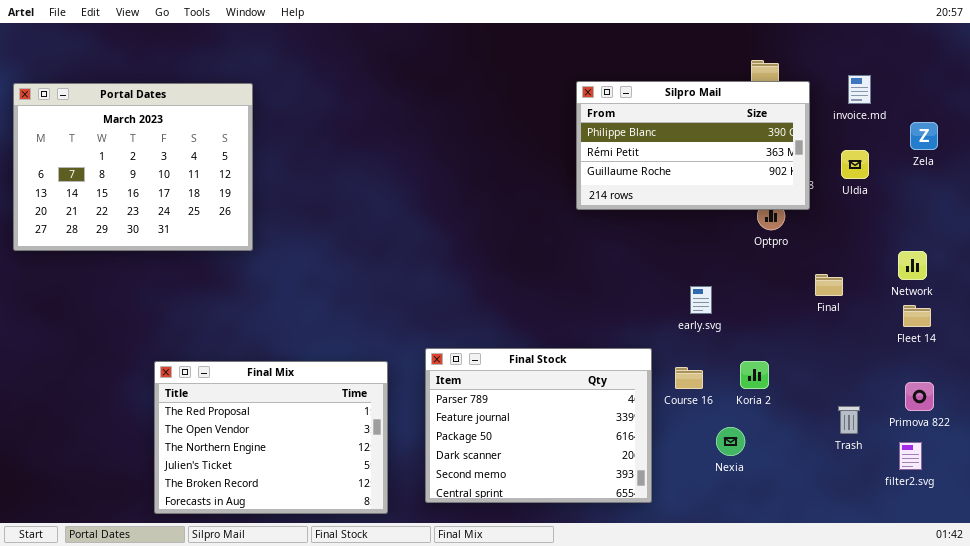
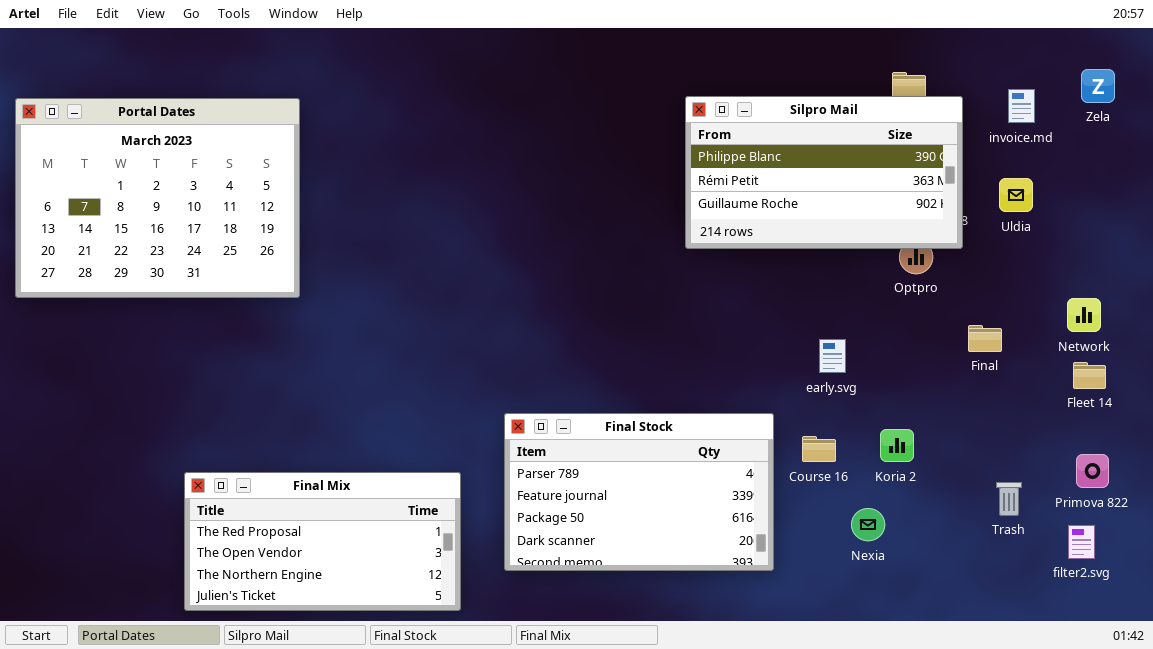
Zela: [910,122,938,150] -> [1081,69,1115,103], moved
Final Stock: [425,348,652,503] -> [504,413,774,571], resized
Final Mix: [154,361,388,514] -> [184,472,461,611], resized

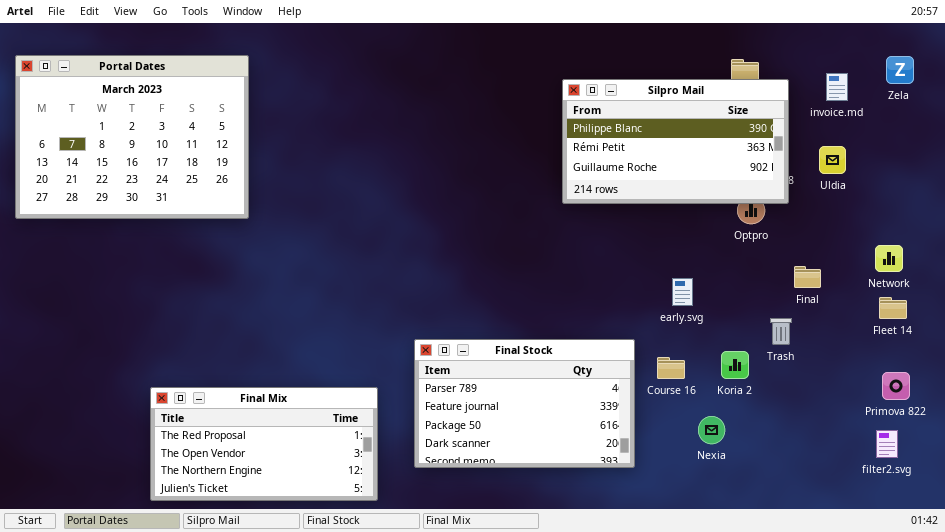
Portal Dates: [15,98,300,298] -> [15,55,249,219], moved
Trash: [996,482,1022,516] -> [770,318,792,345], moved

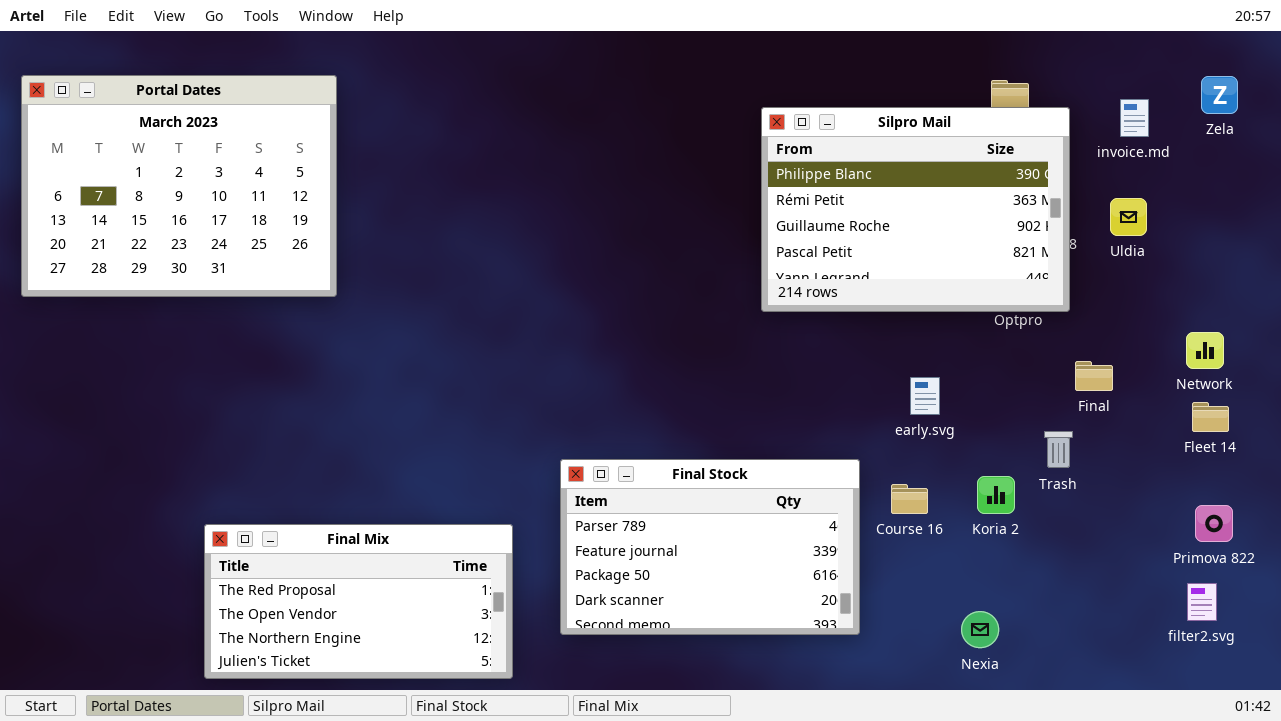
Silpro Mail: [562,79,789,204] -> [761,107,1070,312], resized
Nexia: [698,416,725,444] -> [961,611,999,648], moved

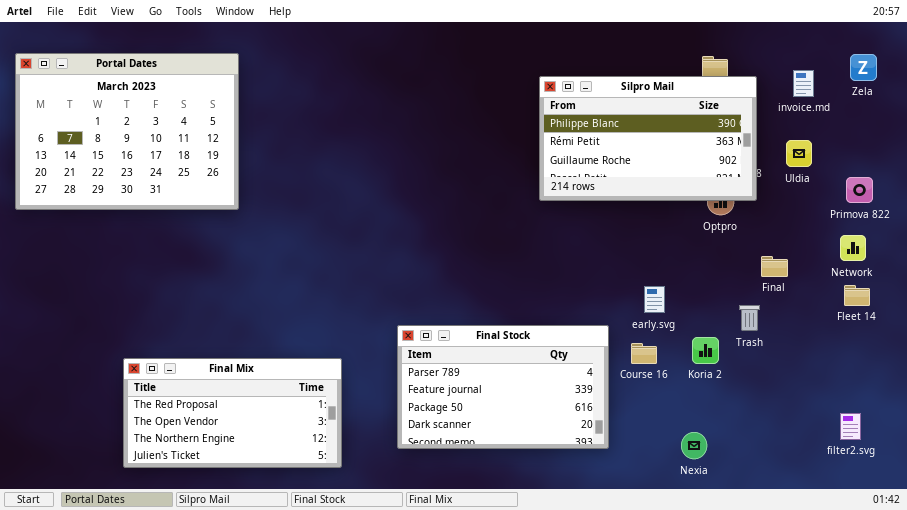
Silpro Mail: [761,107,1070,312] -> [539,76,757,201], resized
early.svg: [910,377,940,415] -> [644,286,665,313], moved
Primova 822: [1195,505,1233,542] -> [846,177,873,203], moved
Final Mix: [204,524,513,679] -> [123,358,342,468], moved

